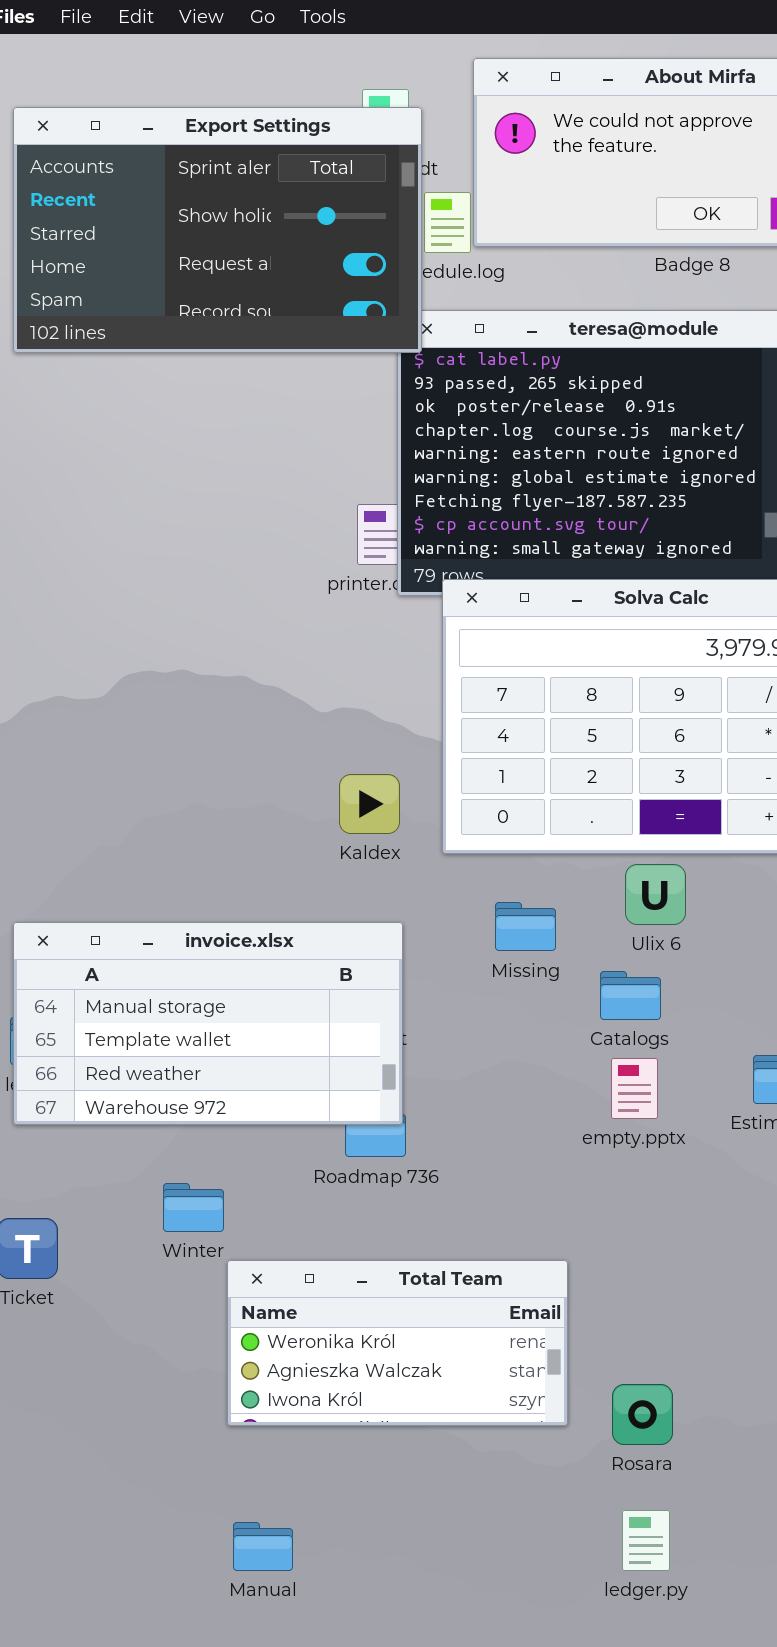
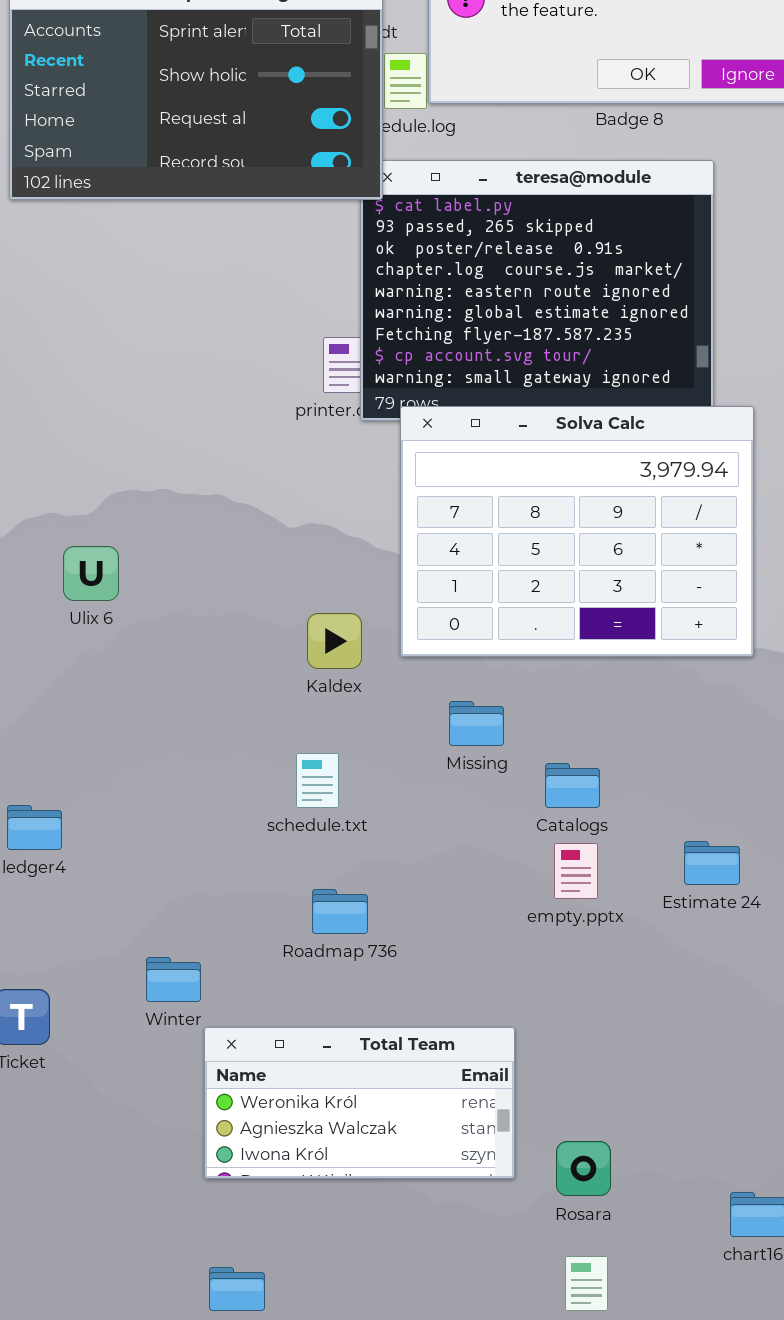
Kaldex: [339,774,400,834] -> [307,613,362,669], moved
Ulix 6: [625,864,686,925] -> [63,546,119,601], moved
invoice.xlsx: [13,922,403,1125] -> none, closed

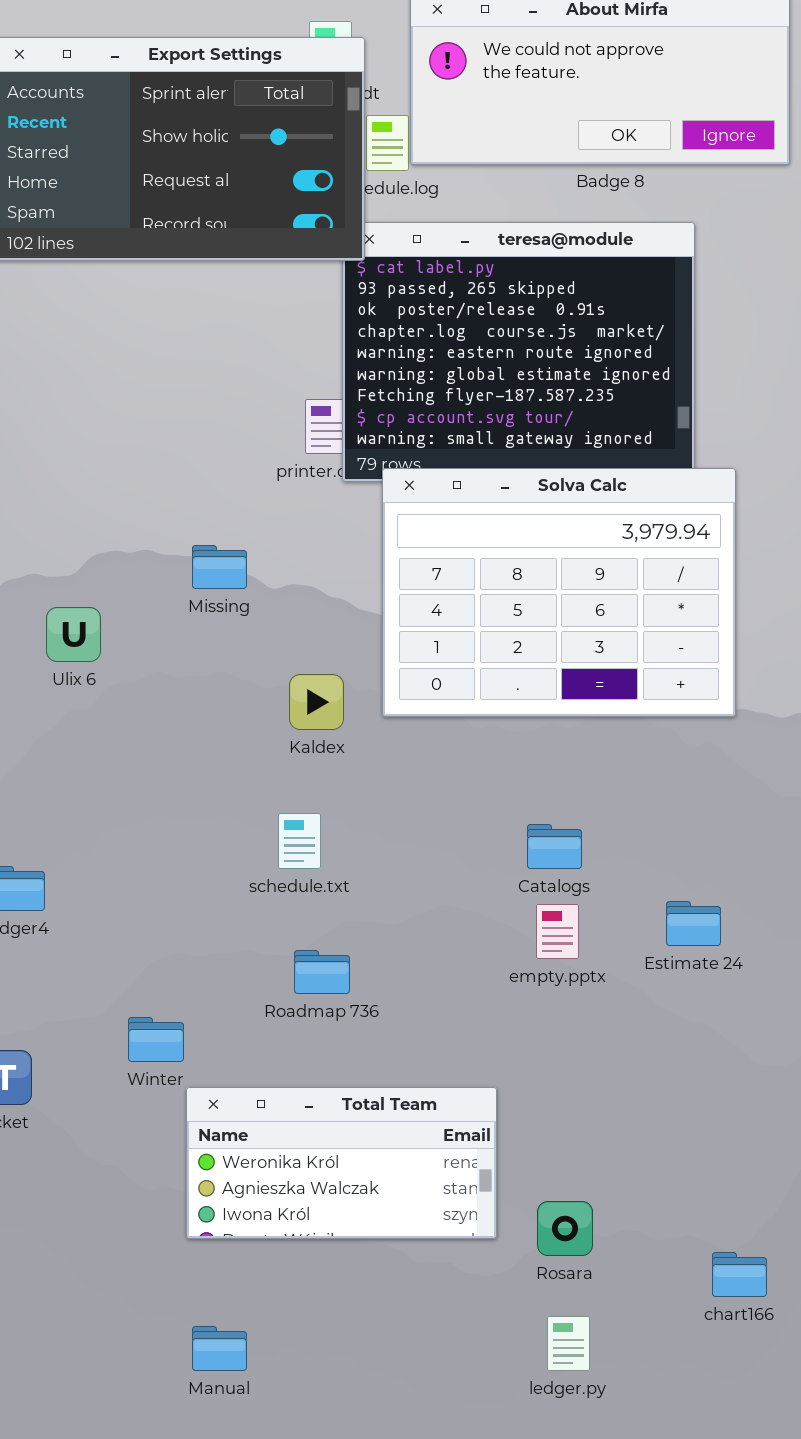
Missing: [449,701,504,746] -> [192,545,247,589], moved

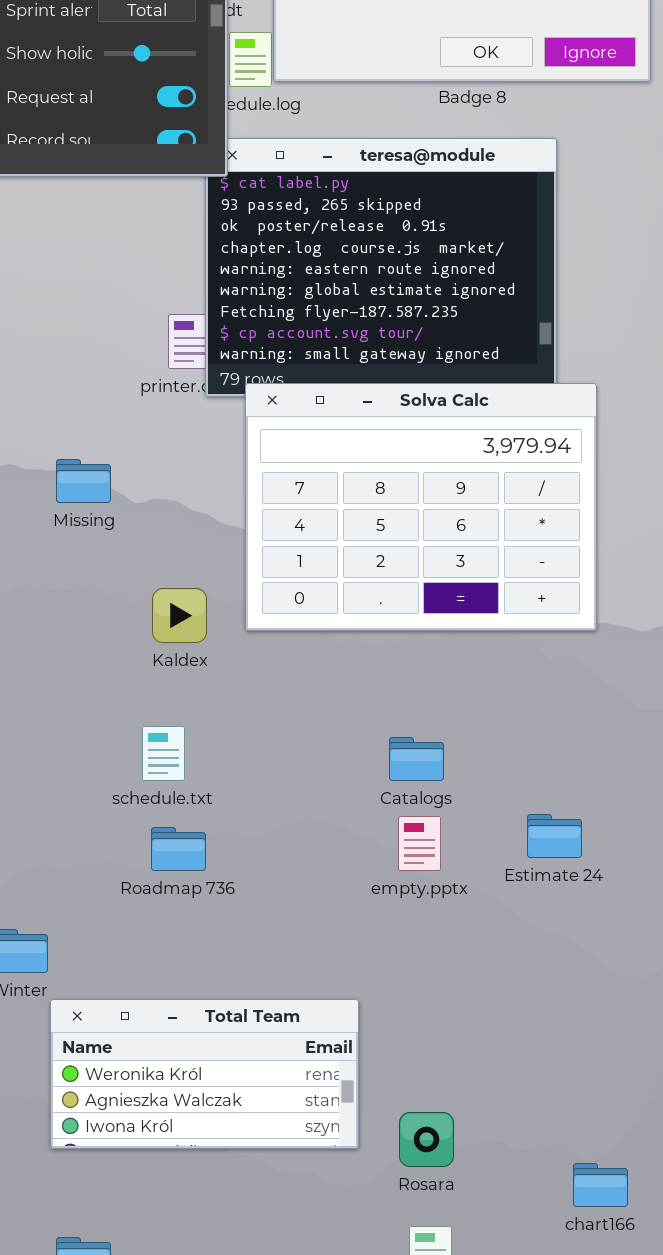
Roadmap 736: [294,950,350,994] -> [151,827,206,871], moved

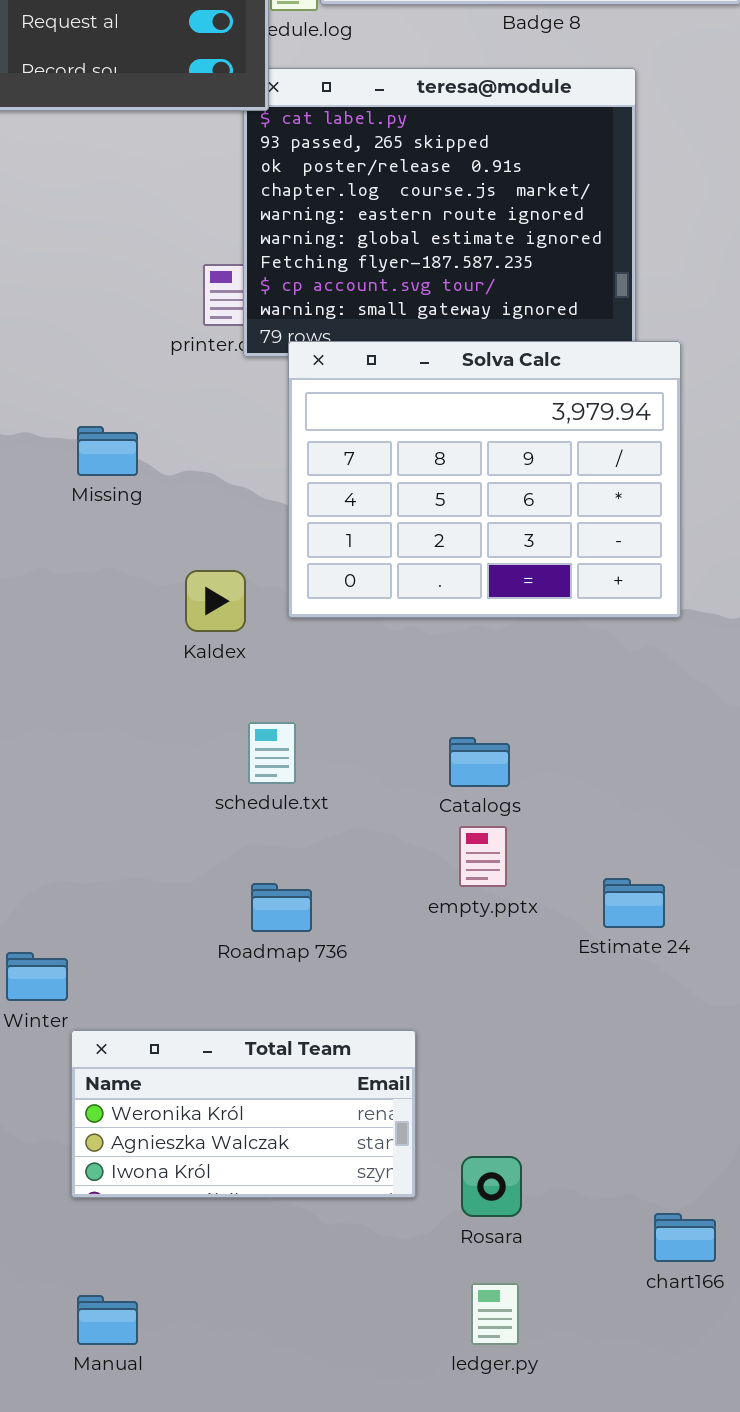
schedule.txt: [142,726,185,781] -> [248,722,296,784], moved
Estimate 24: [527,814,582,858] -> [603,878,665,928], moved
Roadmap 736: [151,827,206,871] -> [251,883,312,932], moved

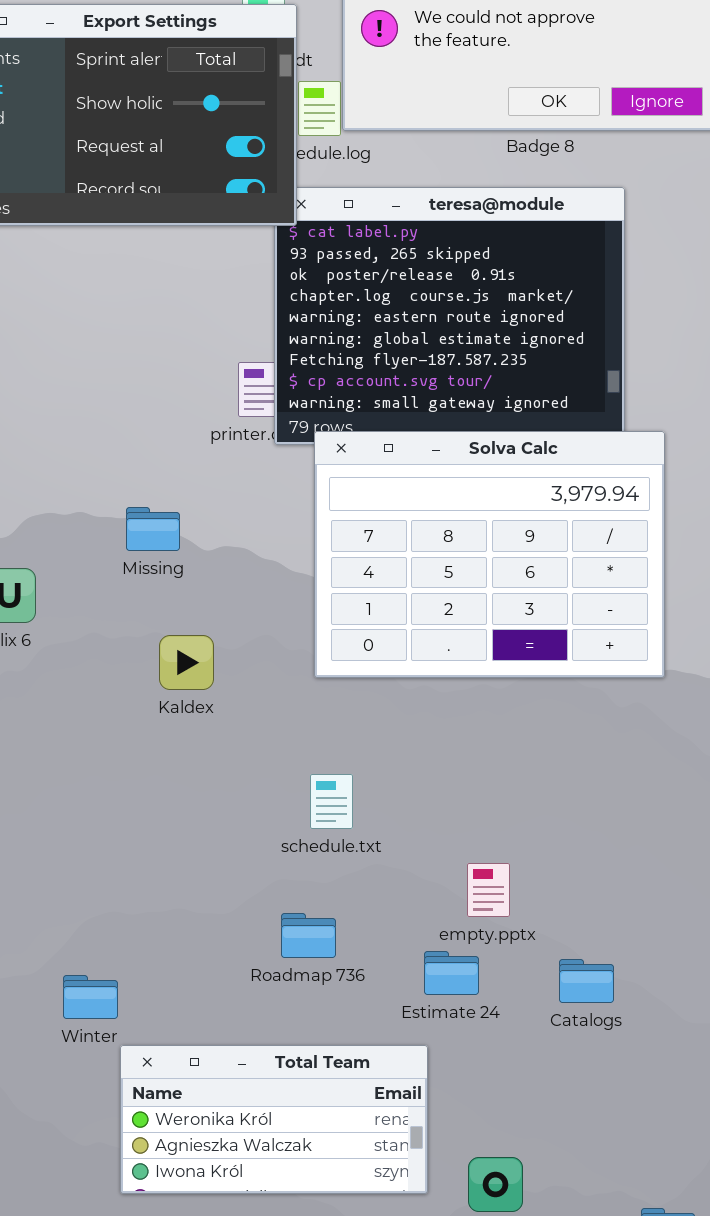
Kaldex: [185,570,246,632] -> [159,635,214,690], moved
schedule.txt: [248,722,296,784] -> [310,774,353,829], moved
Catalogs: [449,737,510,787] -> [559,959,614,1003], moved
Estimate 24: [603,878,665,928] -> [424,951,479,995], moved

